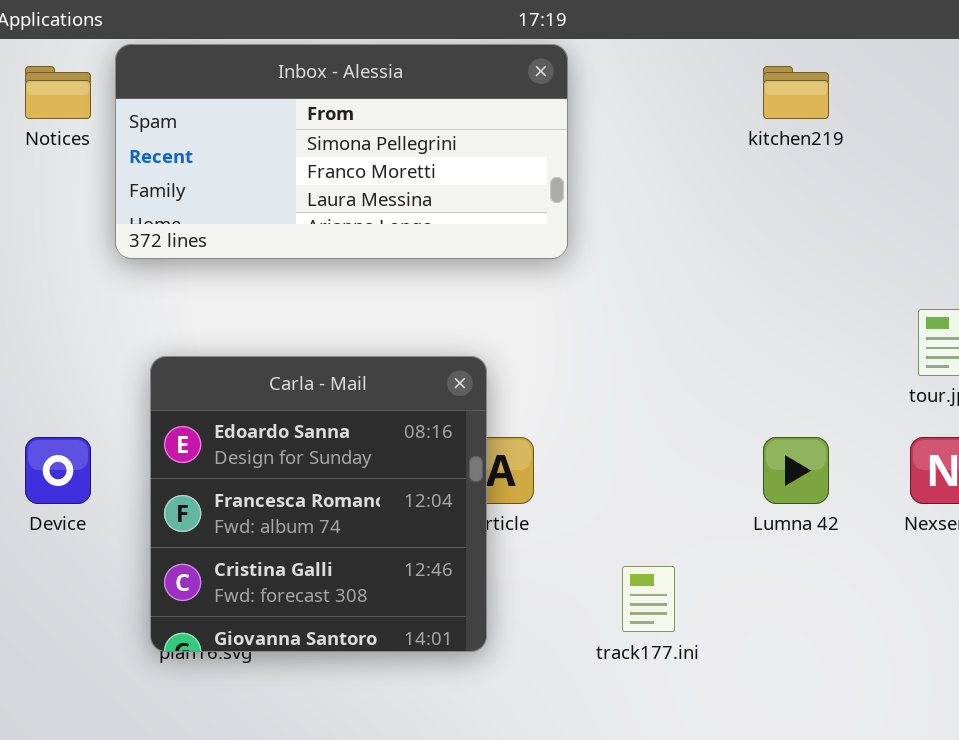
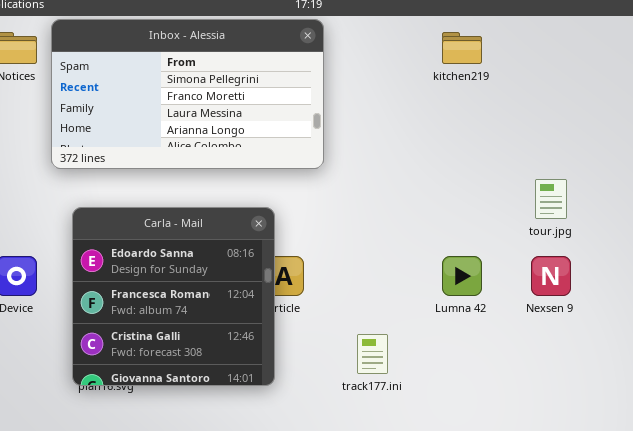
Inbox - Alessia: [115,44,568,259] -> [51,19,324,169], resized

